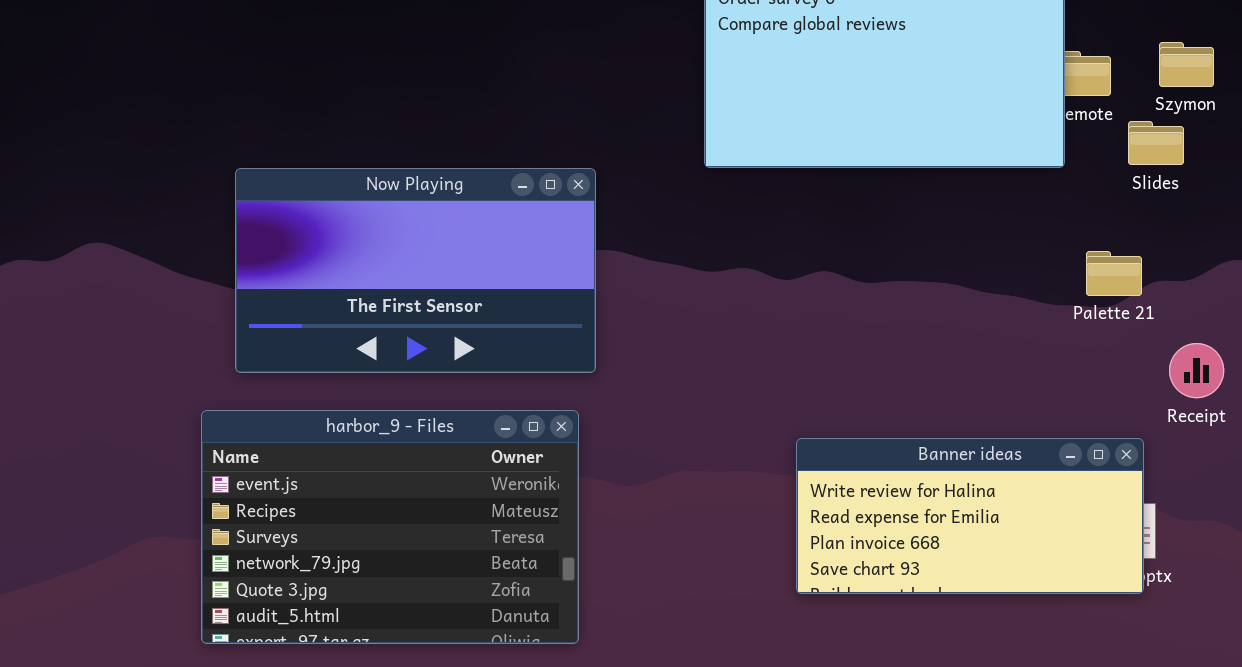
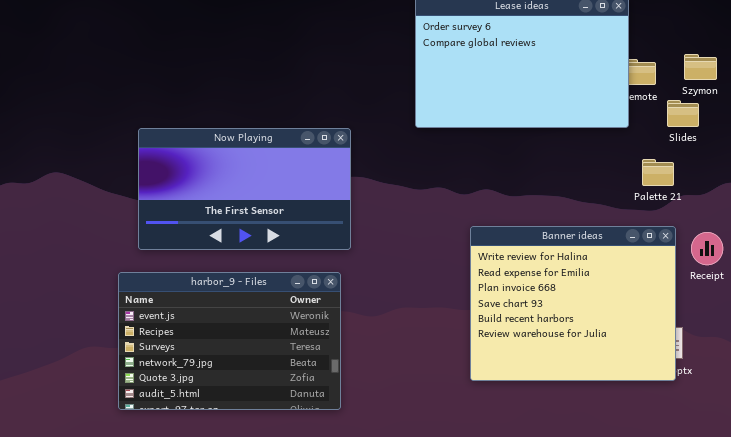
Palette 21: [1086,251,1142,296] -> [642,159,674,186], moved
Banner ideas: [796,438,1144,594] -> [470,226,676,381], resized

